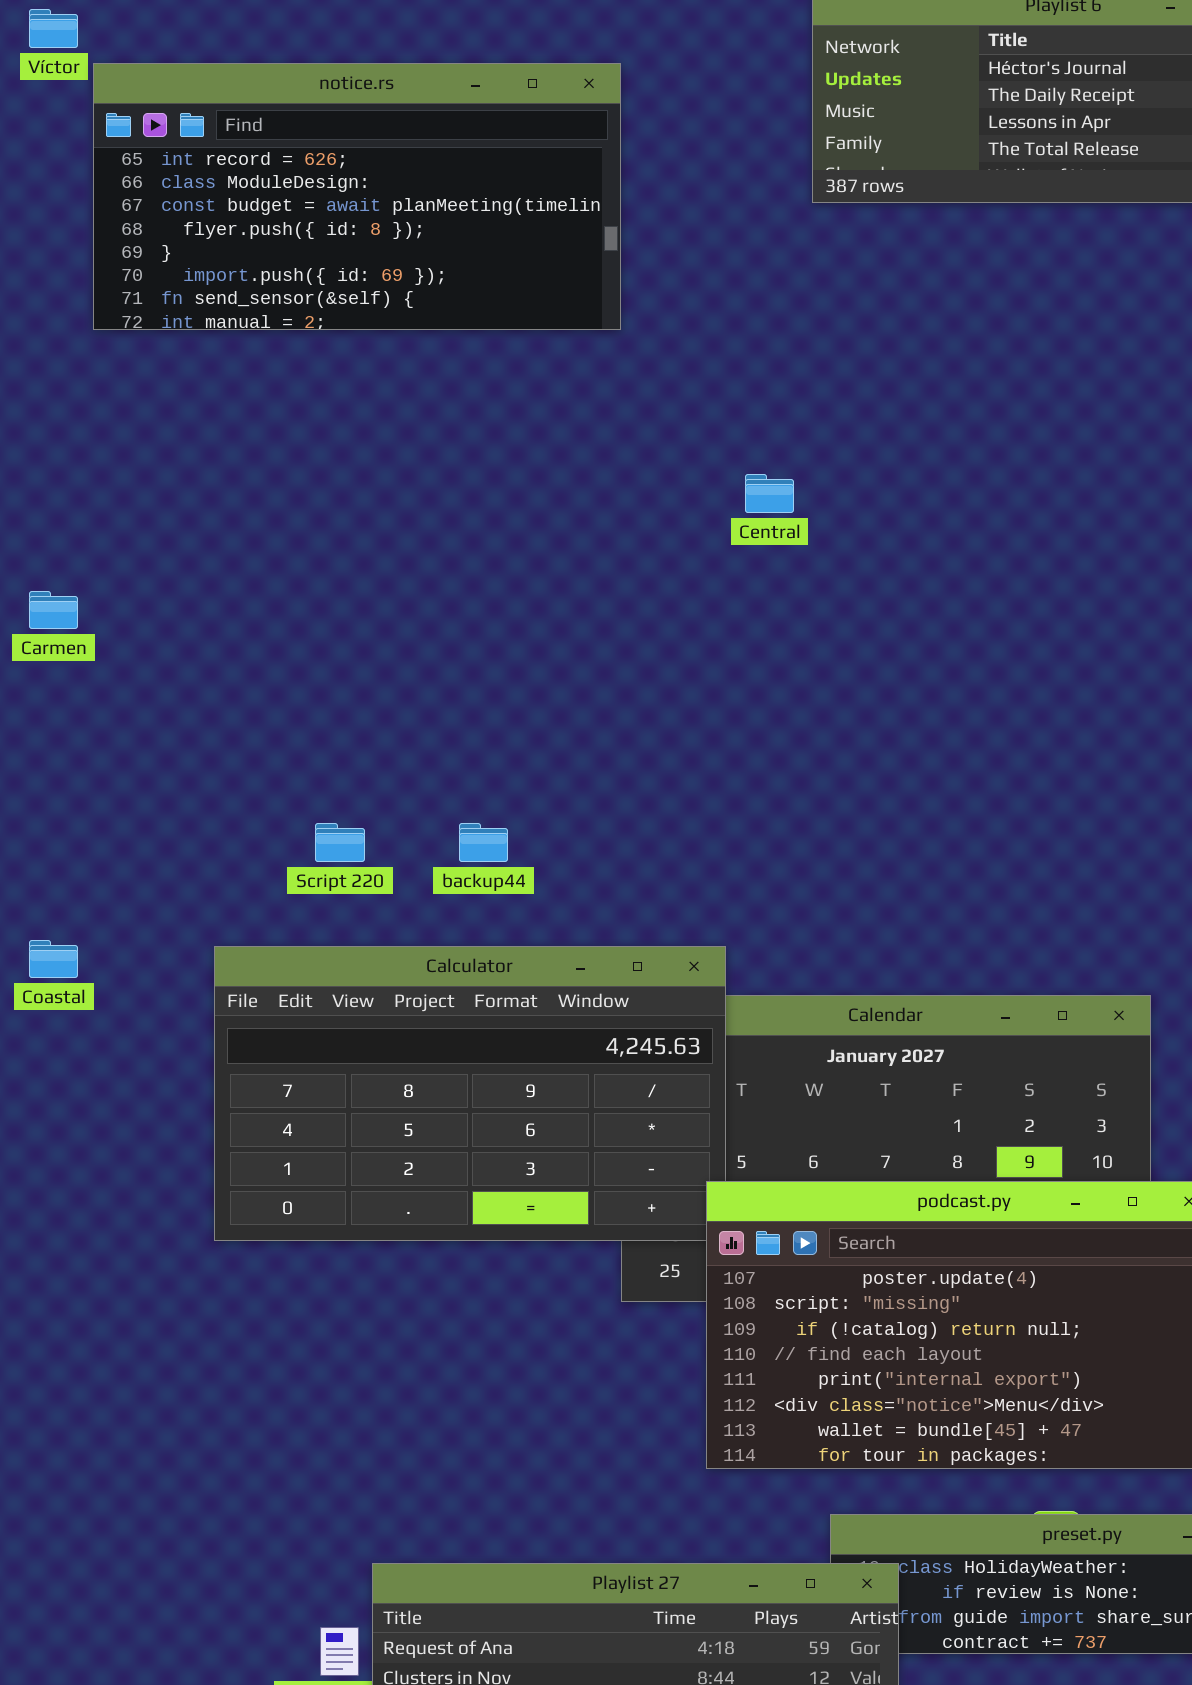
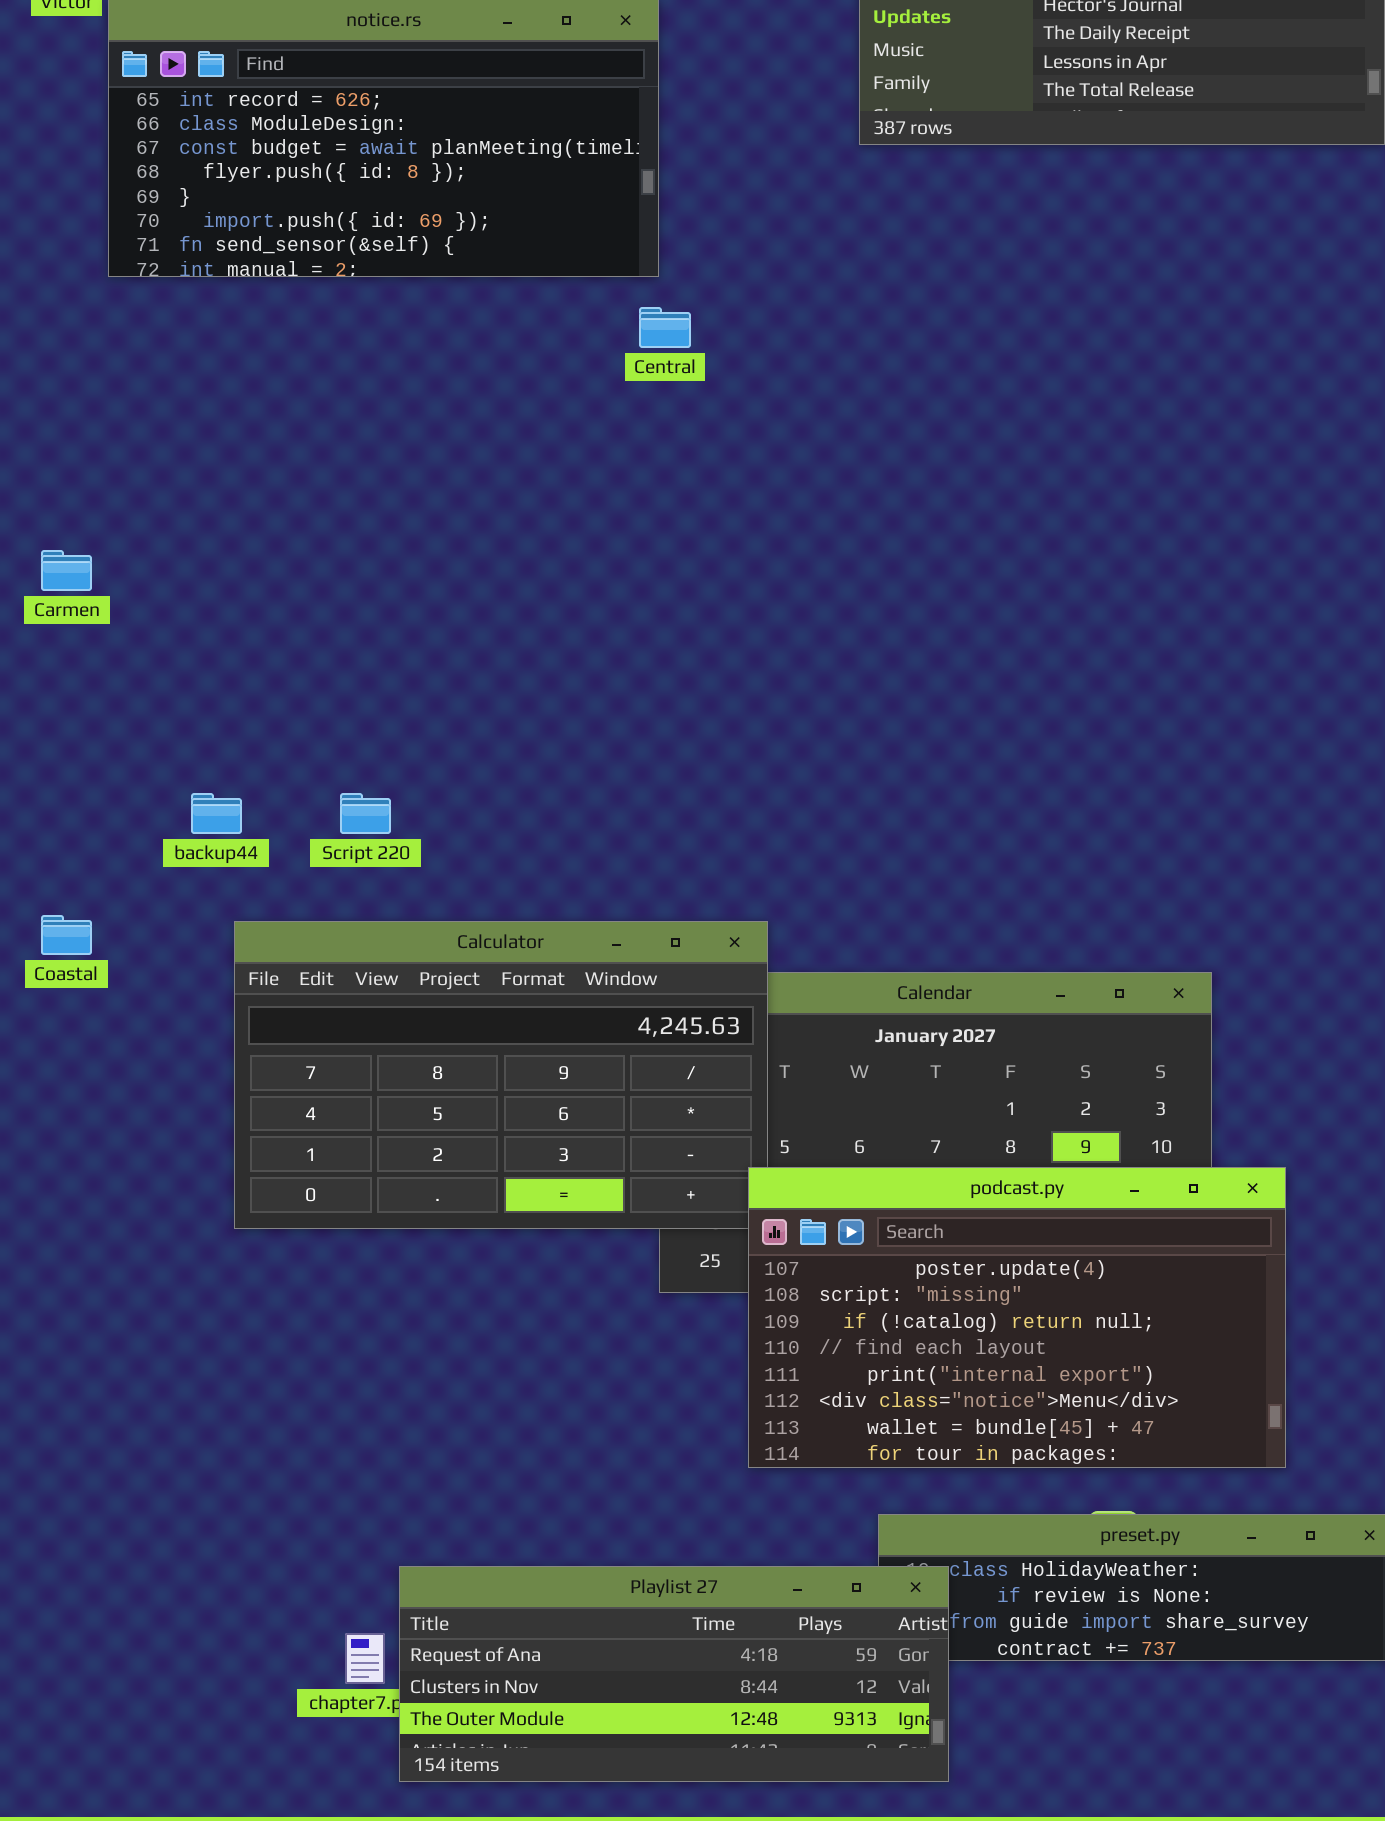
Central: [745,474,794,513] -> [639,307,691,348], moved
backup44: [459,823,508,862] -> [191,793,242,834], moved

